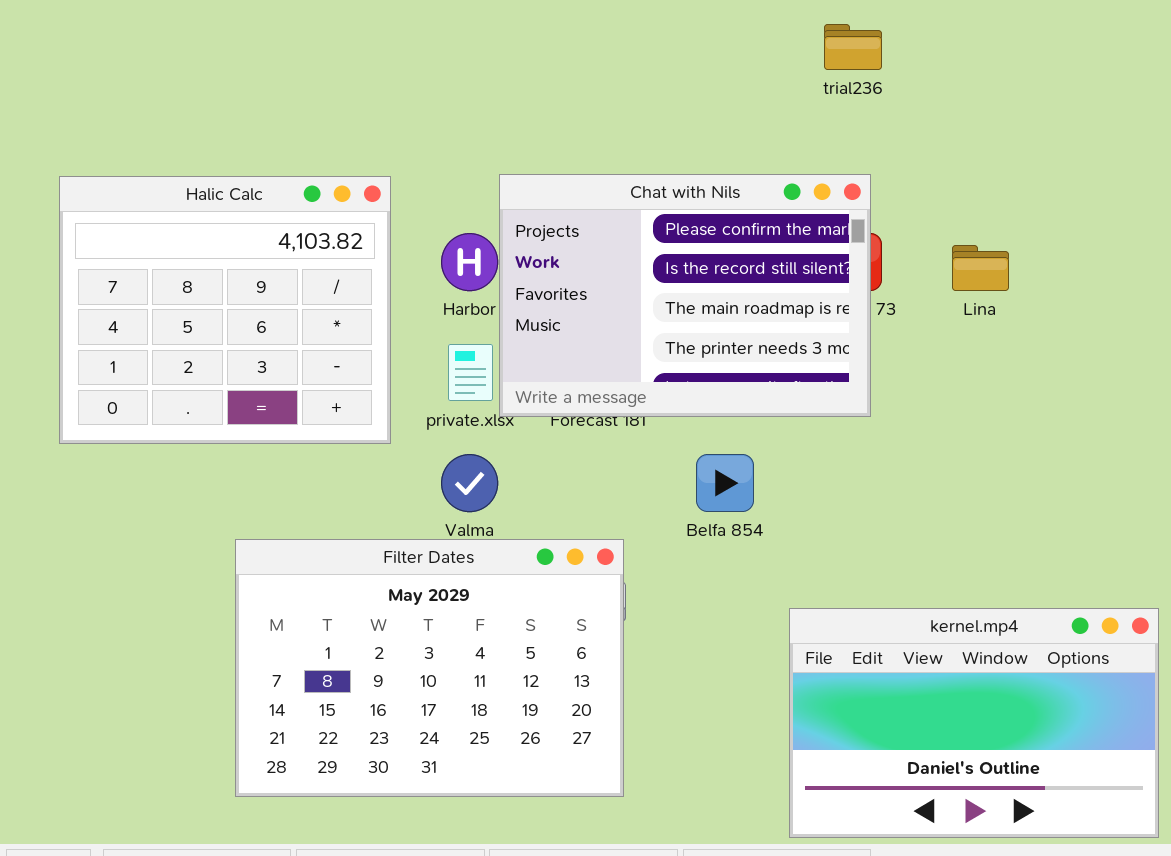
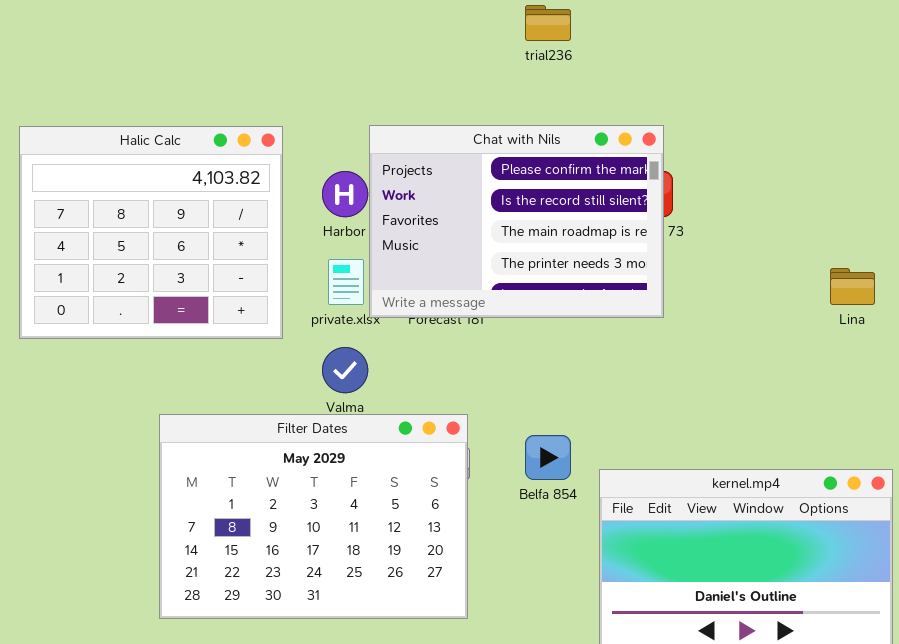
trial236: [824,24,882,70] -> [525,5,571,41], moved
Lina: [952,245,1009,291] -> [830,268,875,305], moved
Belfa 854: [696,454,754,512] -> [525,435,571,480], moved

